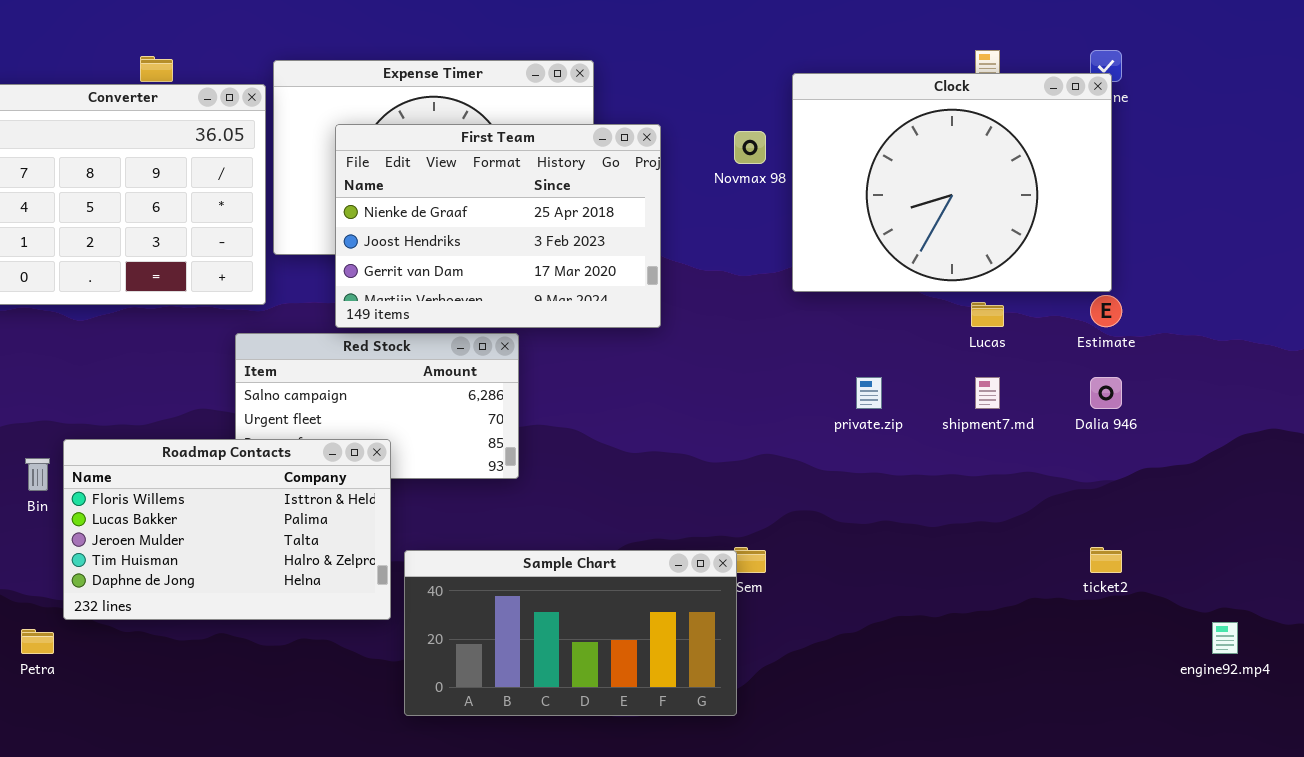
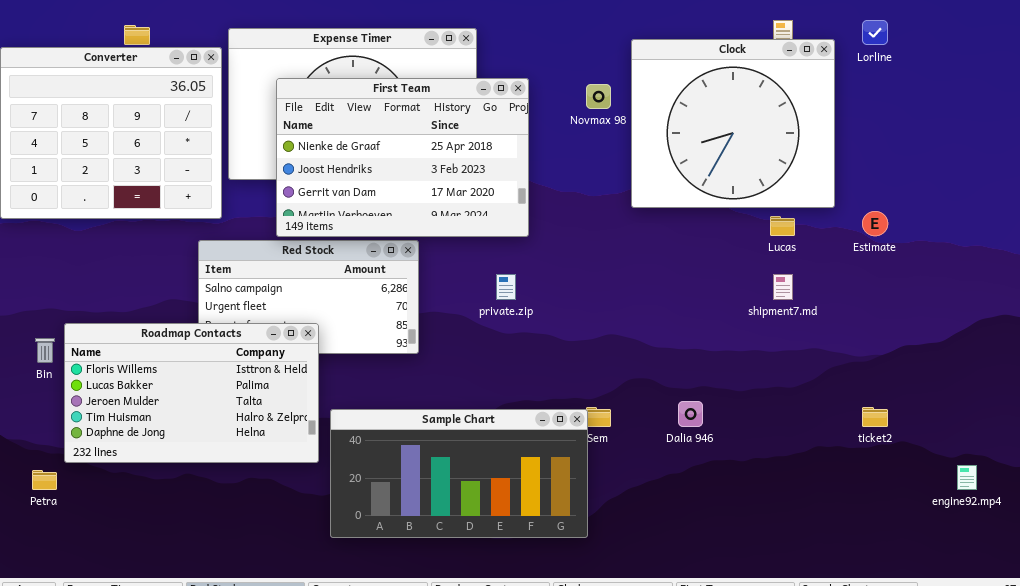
Clock: [792,73,1112,292] -> [631,39,835,208], resized
private.zip: [856,377,882,409] -> [496,274,516,300], moved
Dalia 946: [1090,377,1122,409] -> [678,401,703,427], moved

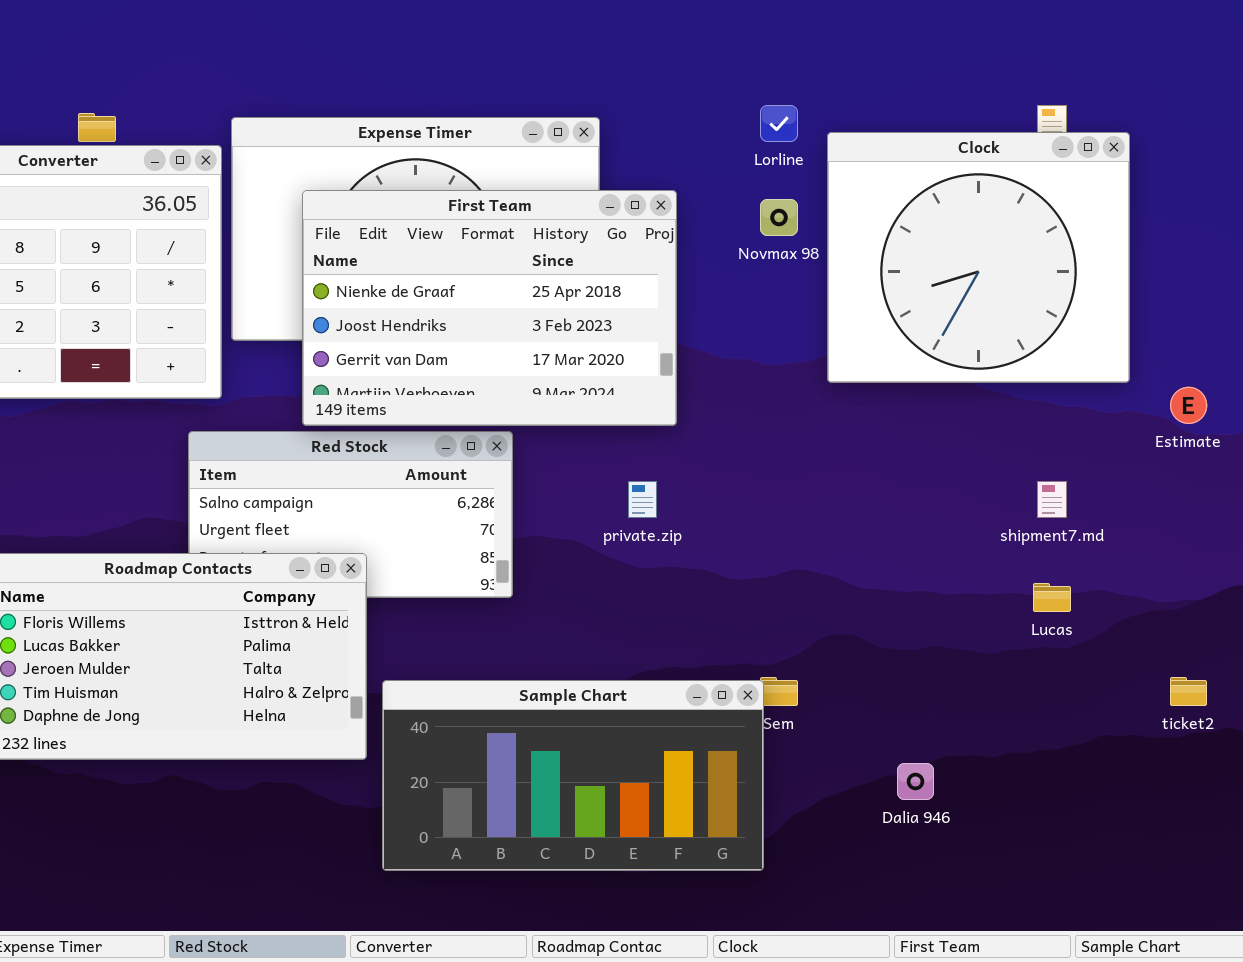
Lorline: [862,20,888,45] -> [760,105,798,142], moved
Lucas: [770,216,795,236] -> [1033,583,1071,612], moved
Dalia 946: [678,401,703,427] -> [897,763,934,800], moved

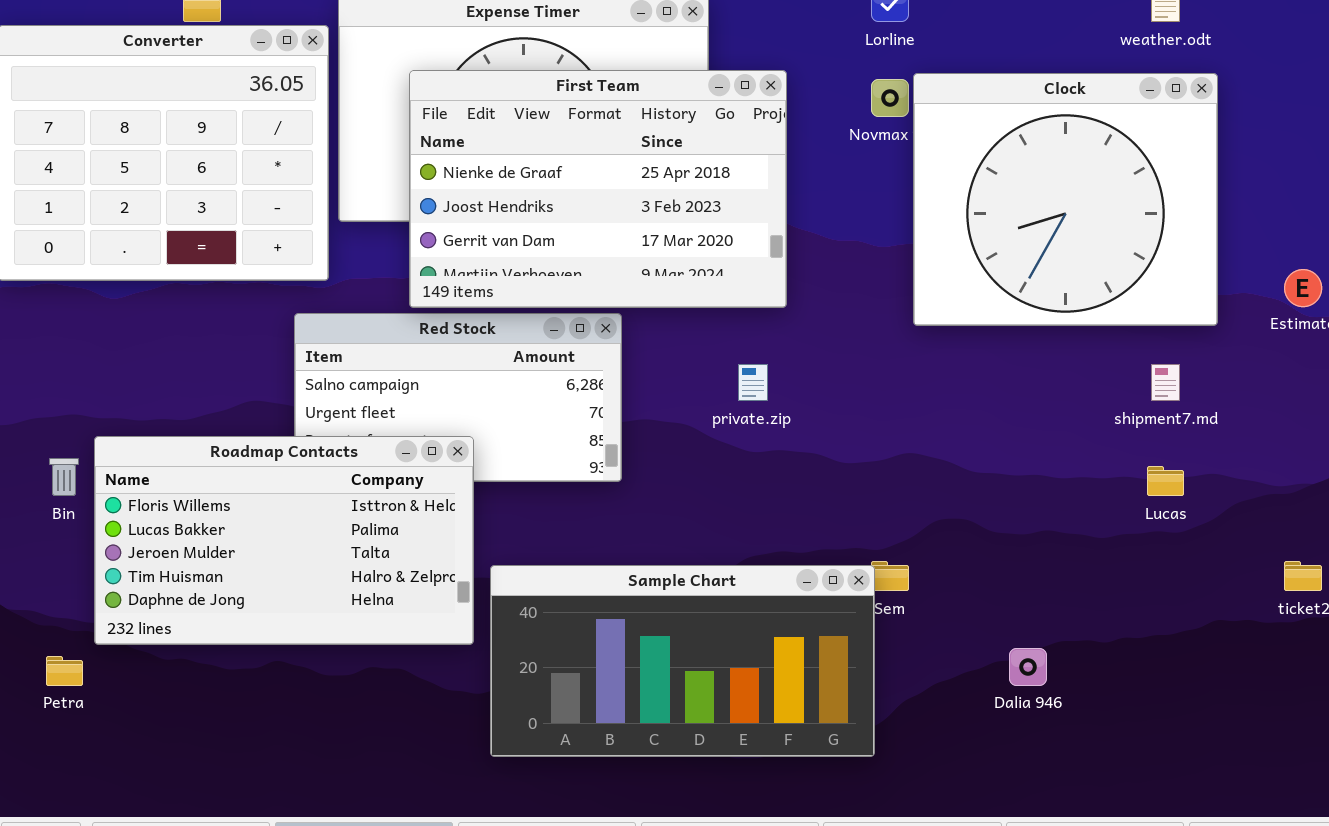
Clock: [827,132,1130,383] -> [913,73,1218,326], moved

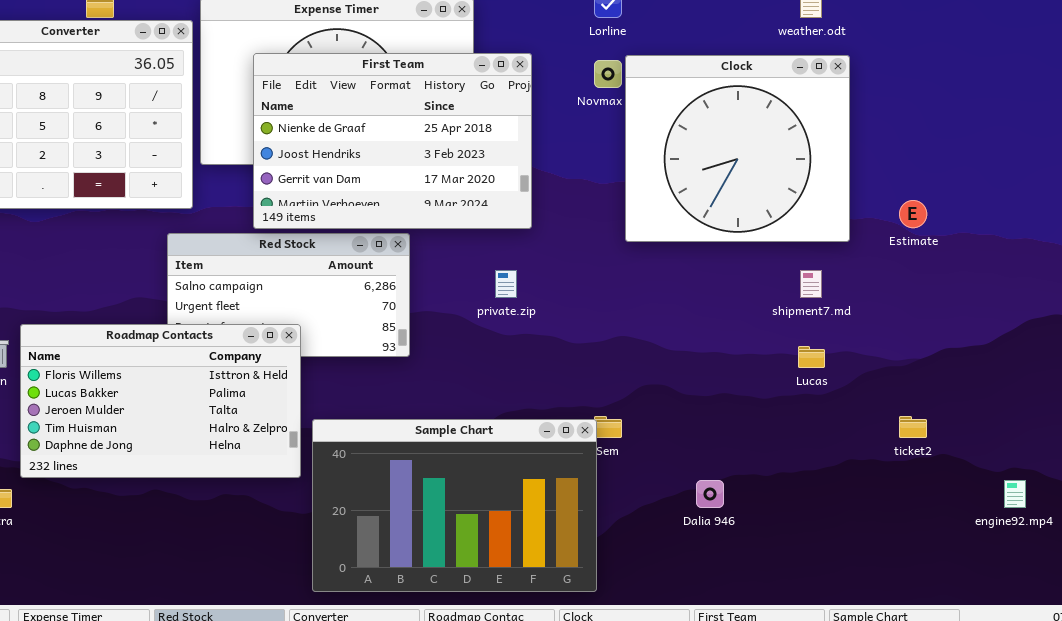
Sample Chart: [490,565,875,757] -> [312,419,597,592], resized

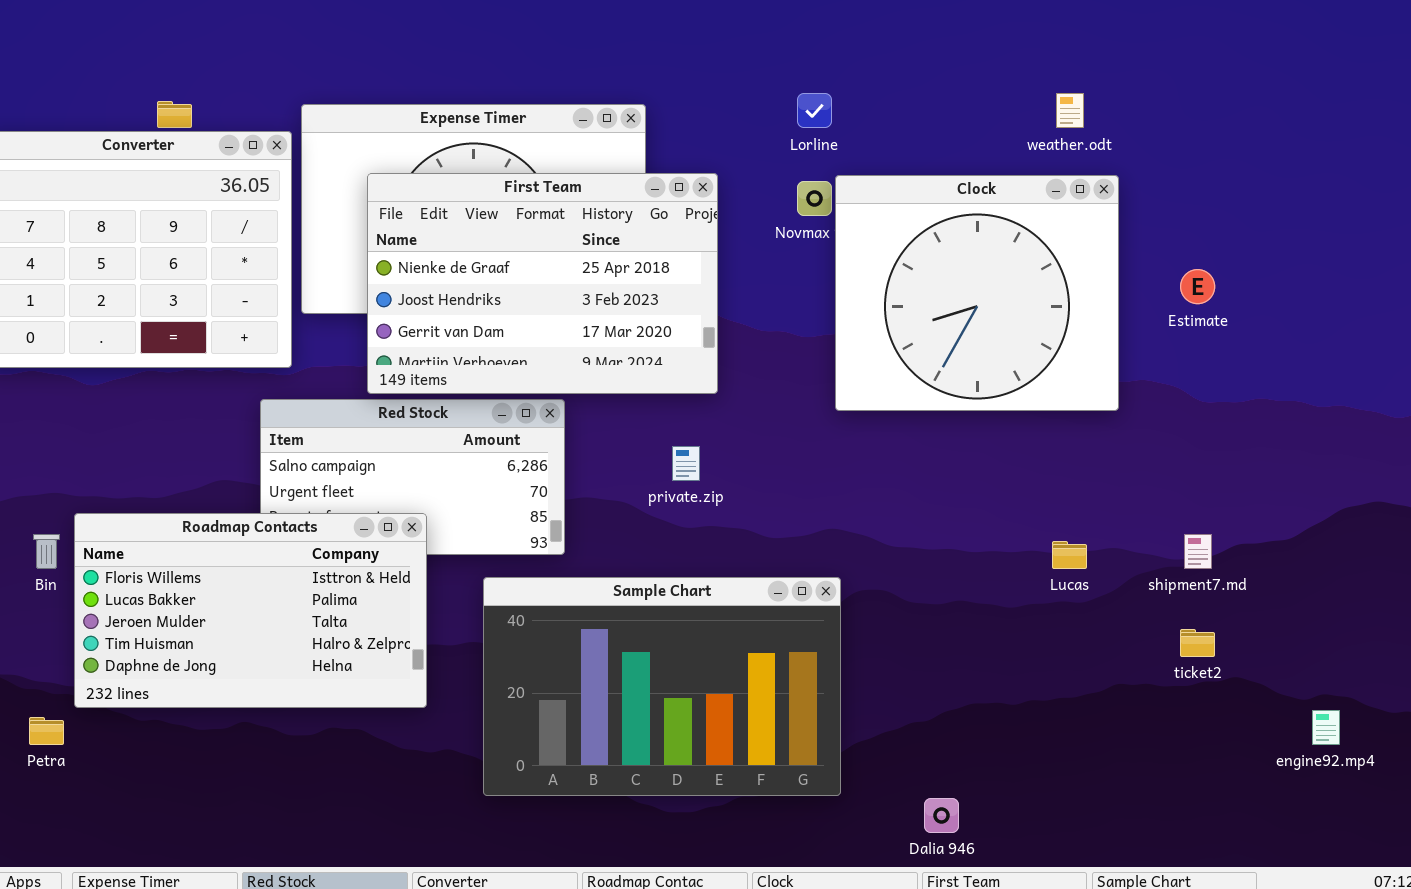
Estimate: [899,200,927,228] -> [1180,269,1215,304], moved
shipment7.md: [800,270,822,298] -> [1184,534,1212,569], moved
Sample Chart: [312,419,597,592] -> [483,577,841,796], moved
Dalia 946: [696,480,724,508] -> [924,798,959,833], moved

